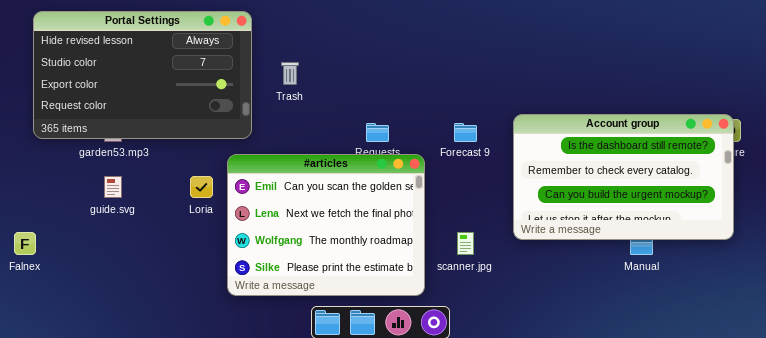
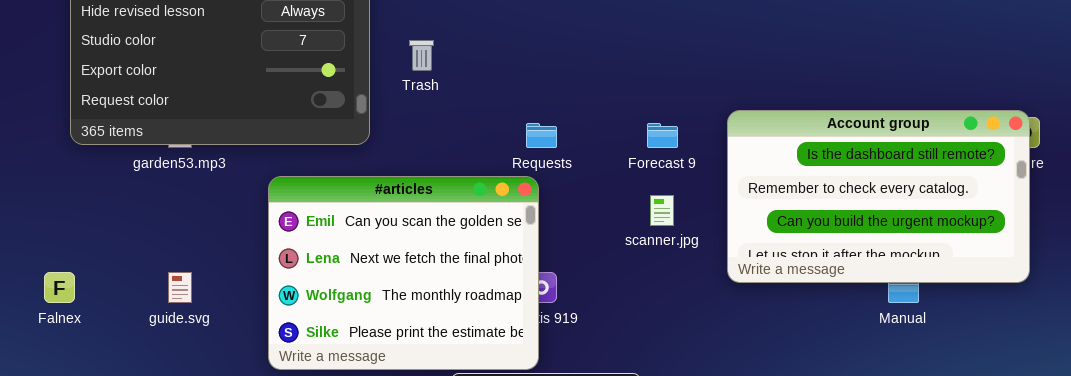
#articles: [227,154,425,296] -> [268,176,539,370], moved
guide.svg: [104,176,122,198] -> [168,272,192,303], moved
scanner.jpg: [457,232,474,255] -> [650,195,674,226], moved

